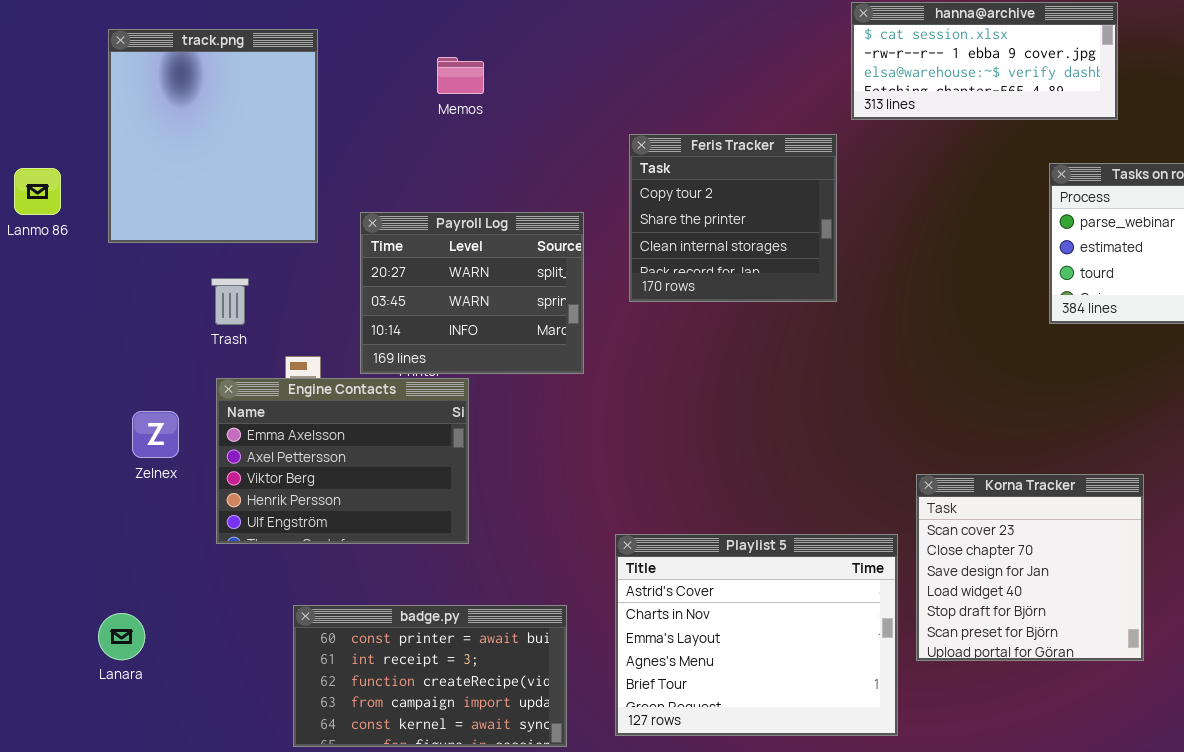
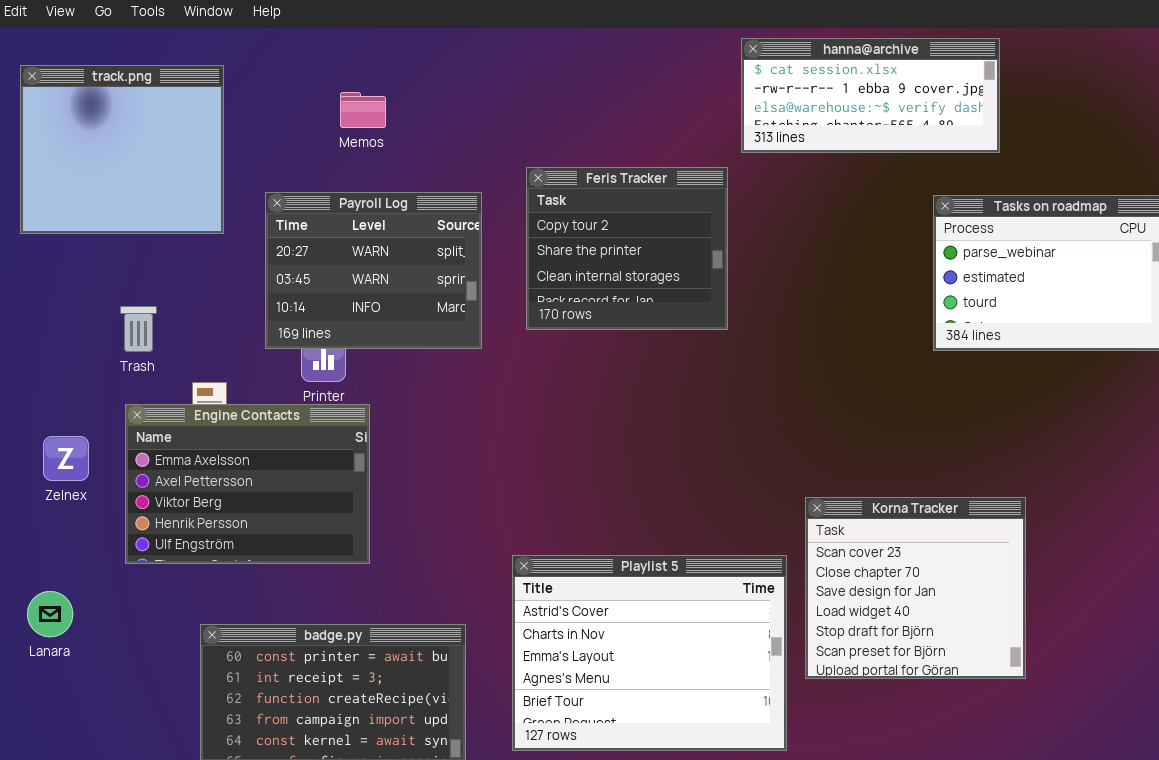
track.png: [108,29,318,243] -> [20,65,224,234], resized
Payroll Log: [360,212,584,374] -> [265,192,482,349], moved
Lanara: [98,613,145,660] -> [27,591,73,637], moved

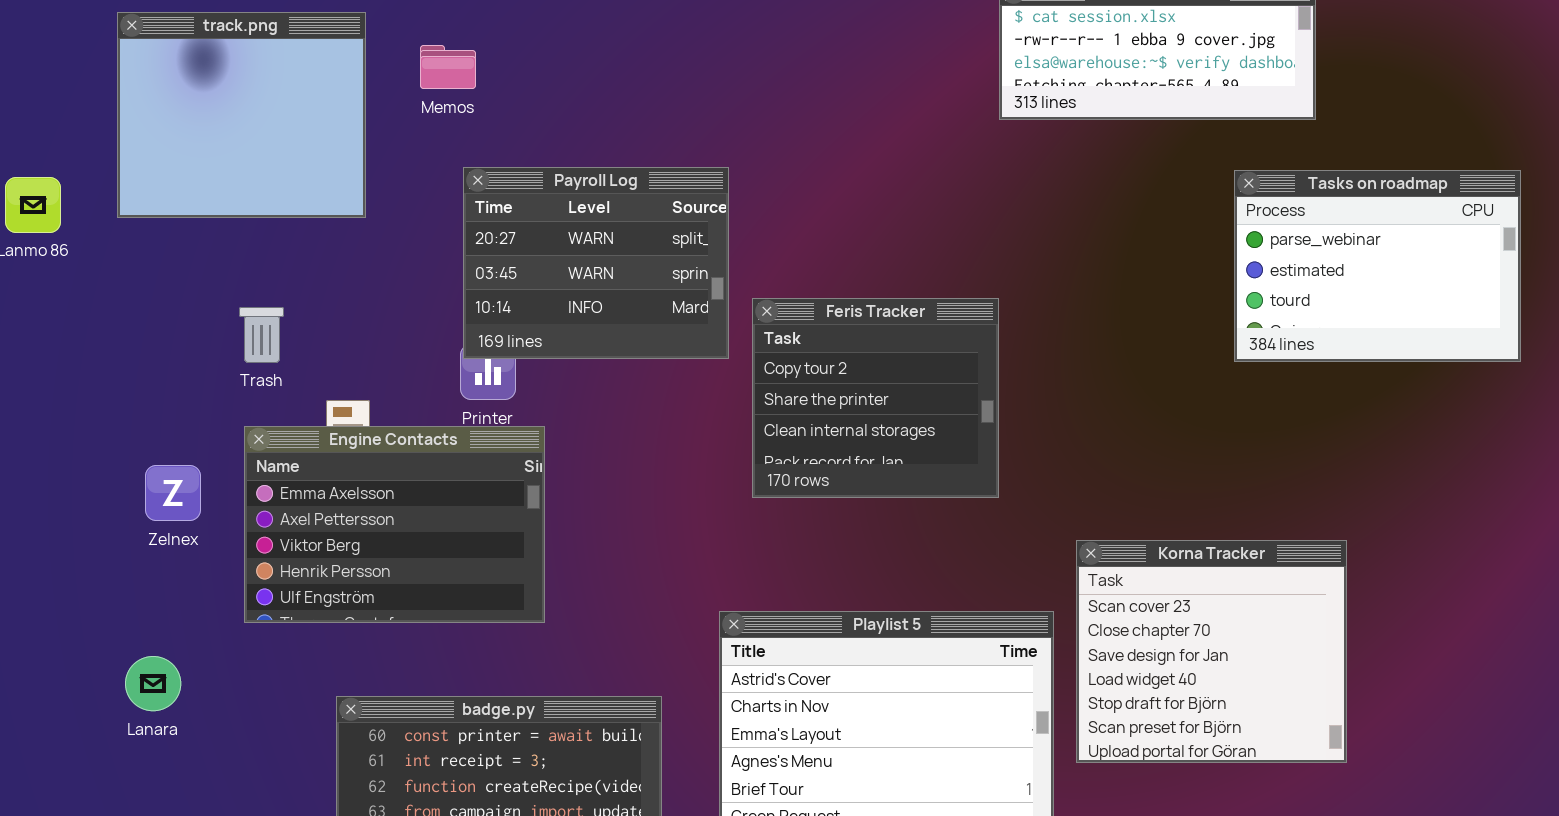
Memos: [340,92,386,128] -> [420,45,476,89], moved
Feris Tracker: [526,167,728,330] -> [752,298,999,498], moved
Payroll Log: [265,192,482,349] -> [463,167,729,359], moved

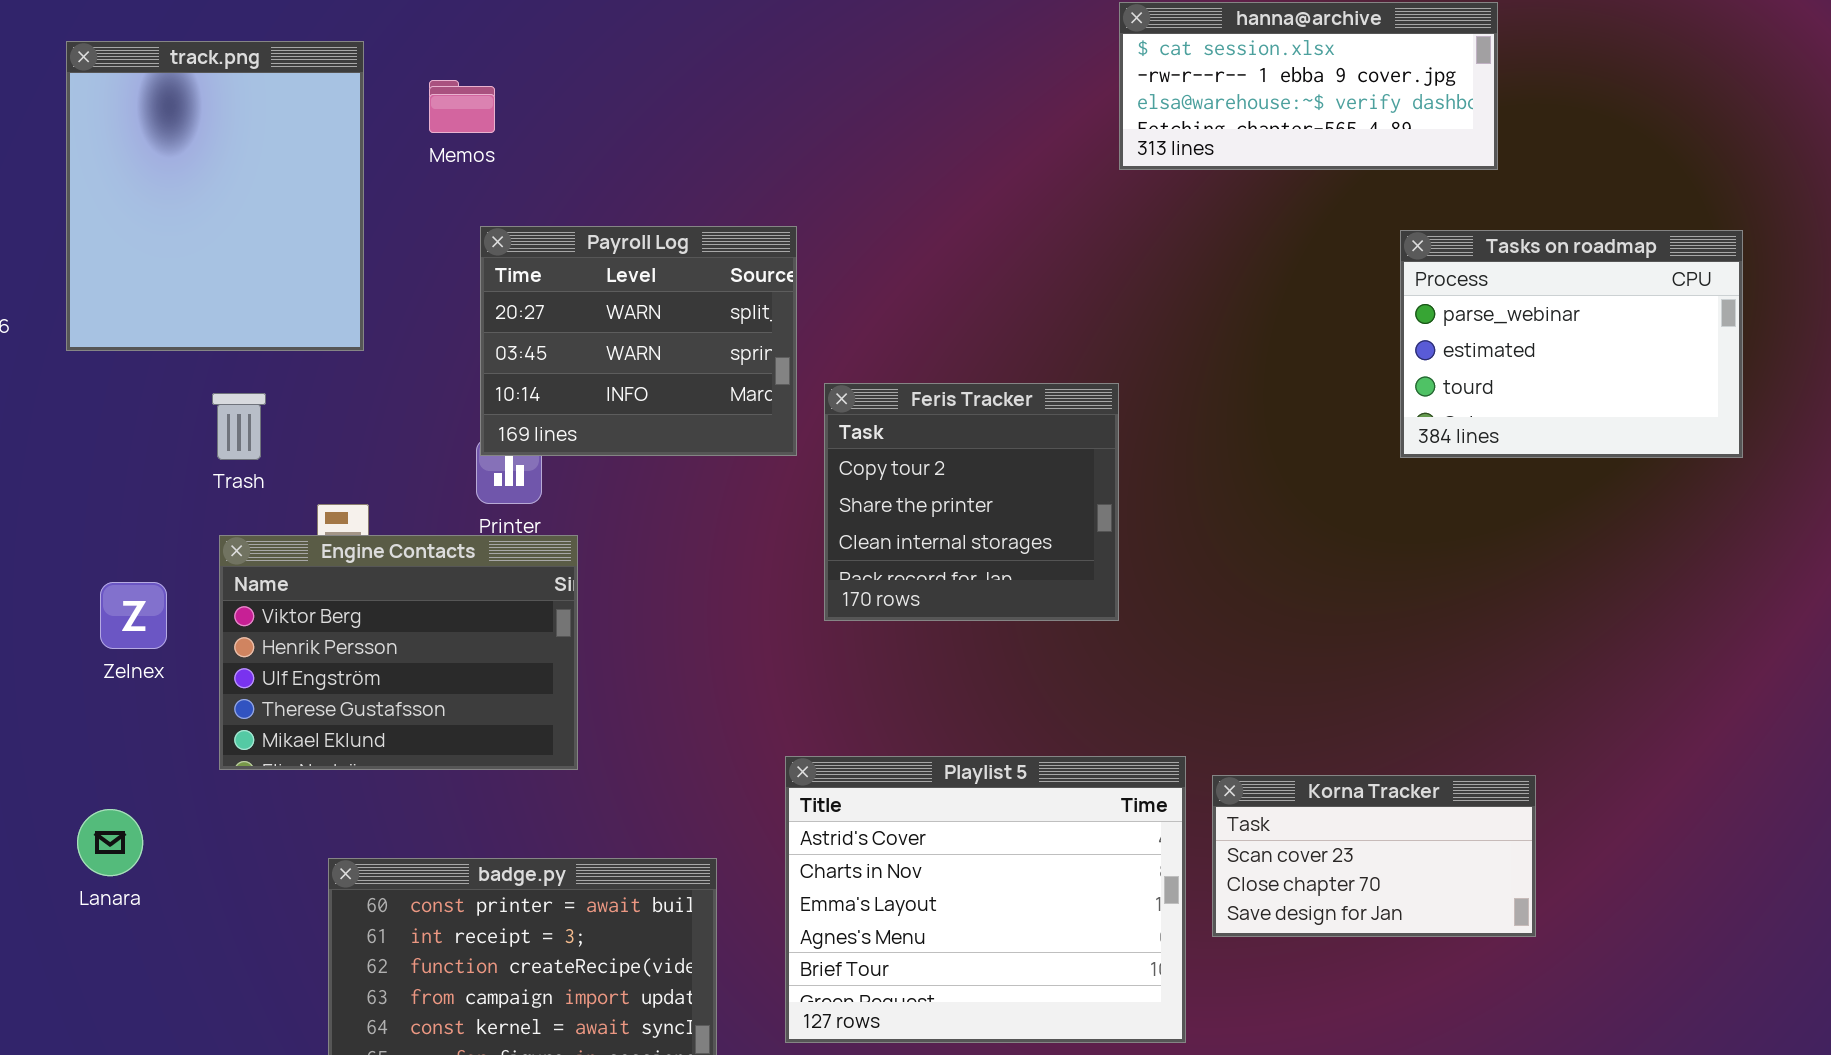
track.png: [117,12,366,218] -> [66,41,364,351], resized
Engine Contacts: [244,426,545,623] -> [219,535,578,770], scrolled down 2 rows
Korna Tracker: [1076,540,1347,763] -> [1212,775,1536,937], resized

